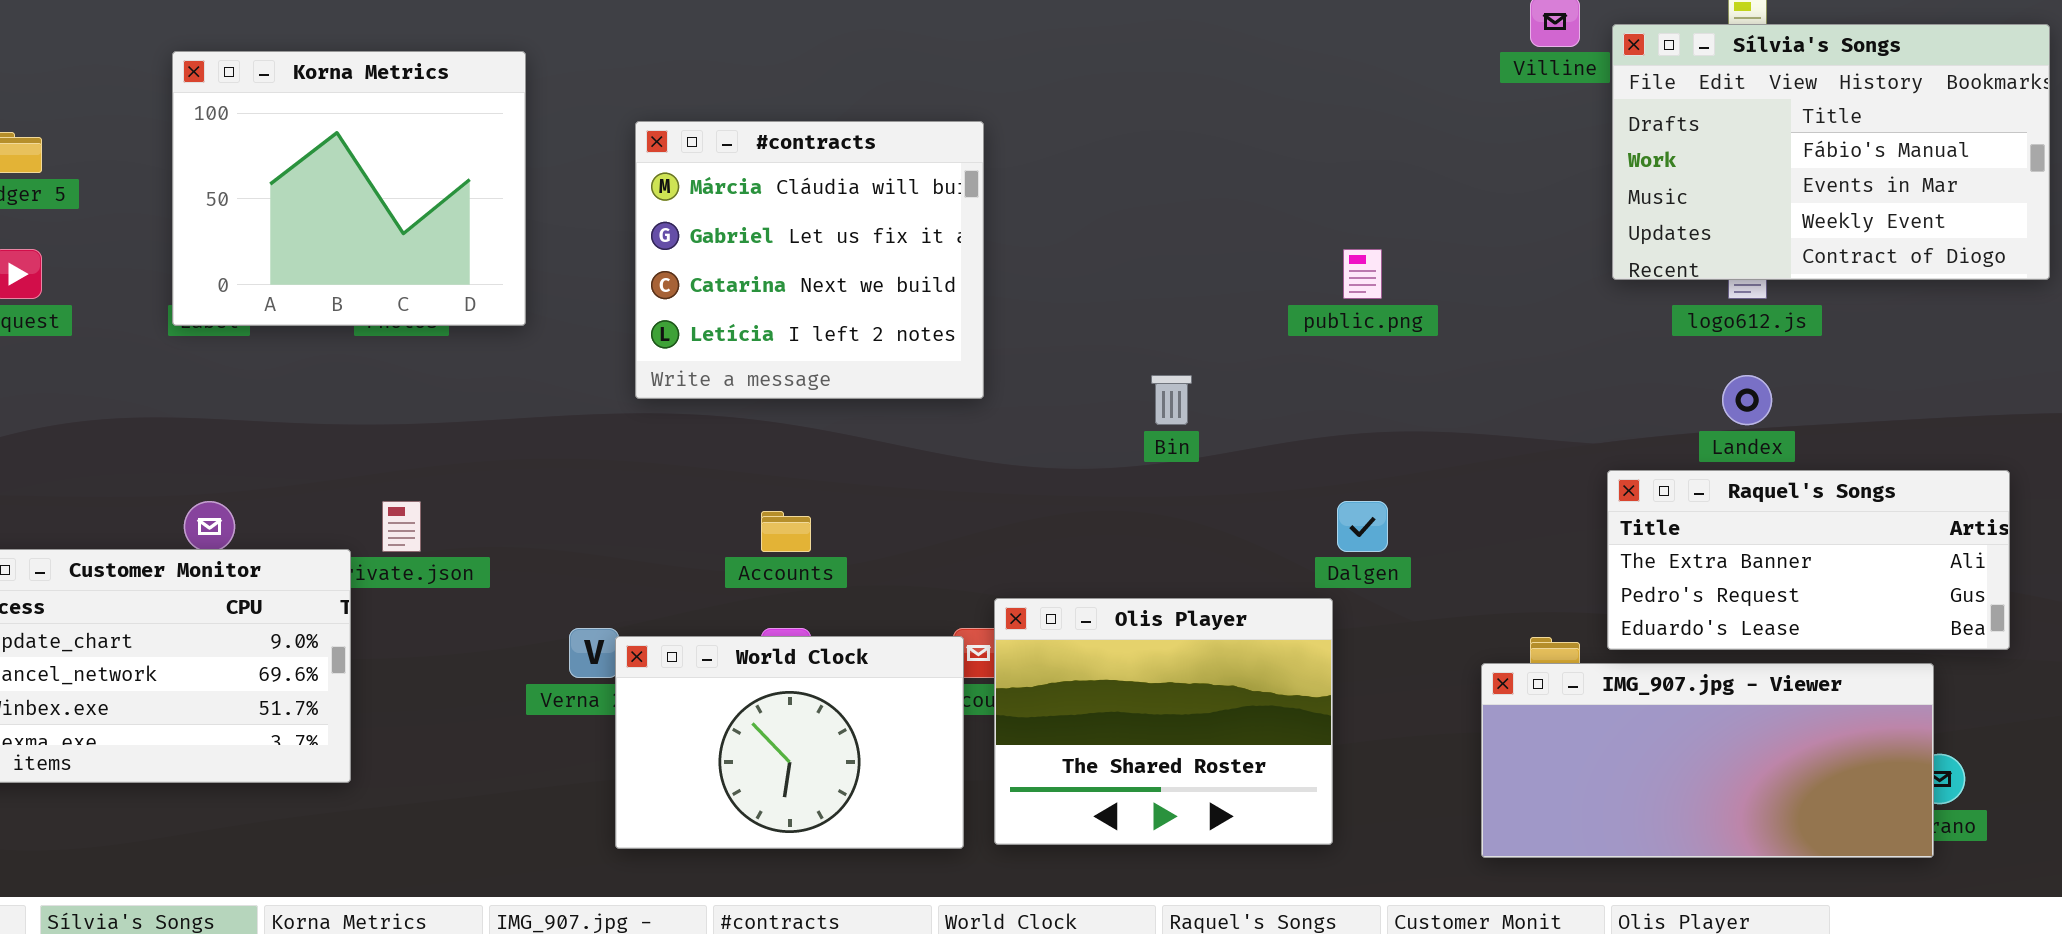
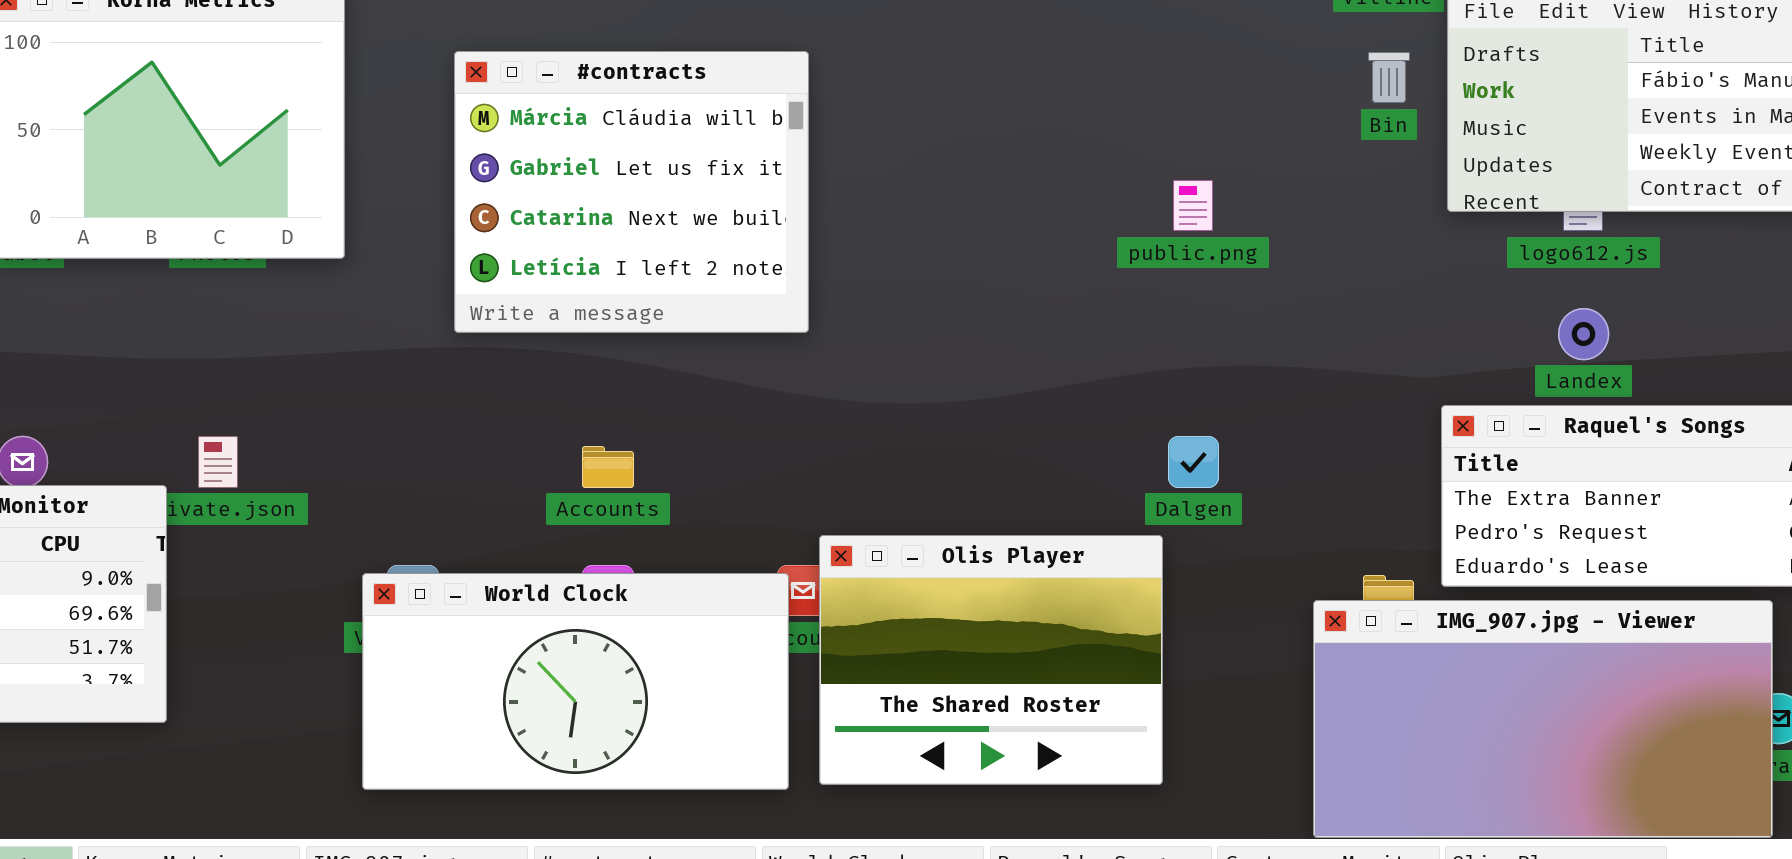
Bin: [1151,375,1192,425] -> [1368,52,1410,103], moved
World Clock: [615,636,964,849] -> [362,573,789,790], resized
IMG_907.jpg - Viewer: [1481,663,1934,858] -> [1313,600,1773,838], resized

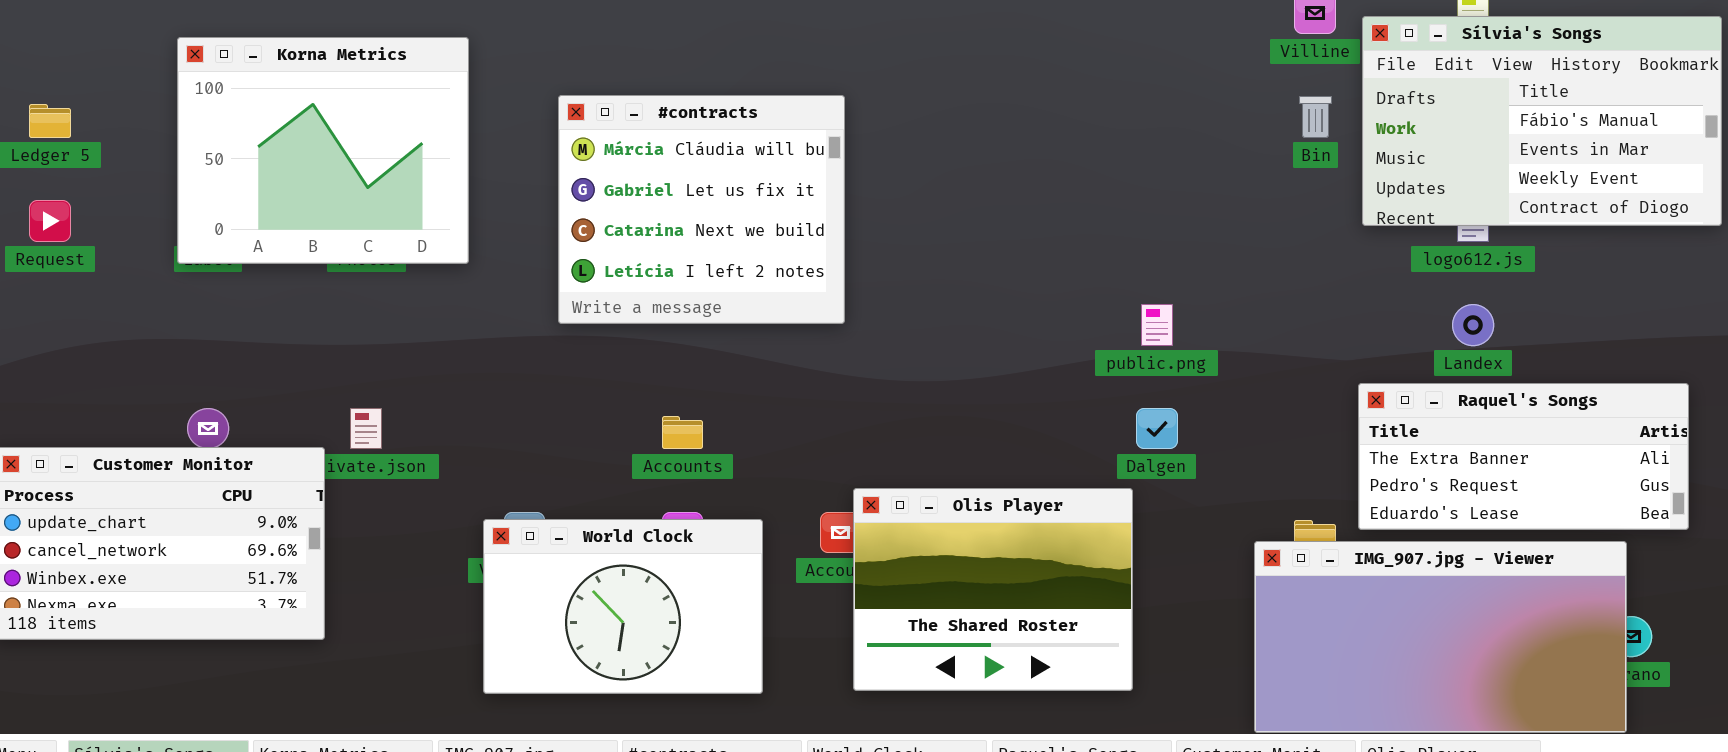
public.png: [1173,180,1213,231] -> [1141,304,1173,346], moved
World Clock: [362,573,789,790] -> [483,519,763,694], resized

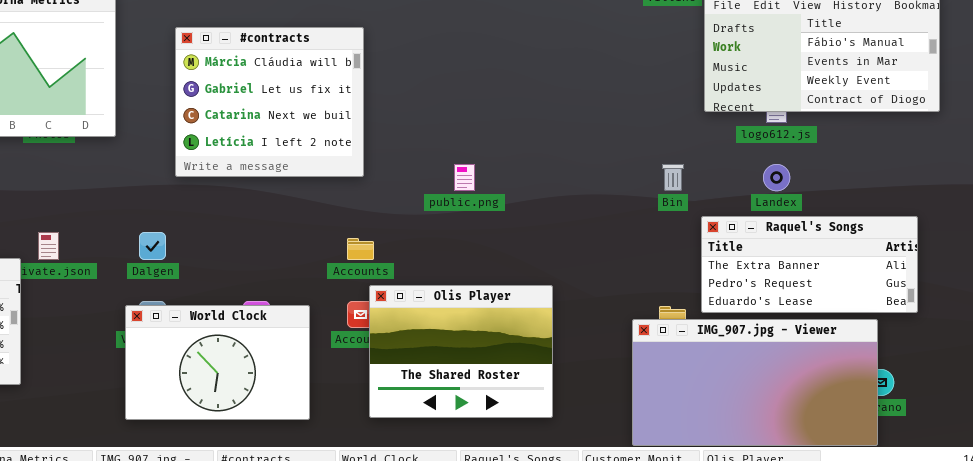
Bin: [1299,96,1332,138] -> [662,164,684,191], moved
public.png: [1141,304,1173,346] -> [454,164,475,191], moved
Dalgen: [1136,408,1178,449] -> [139,232,166,260], moved
Accounts: [662,416,703,449] -> [347,238,374,260], moved

